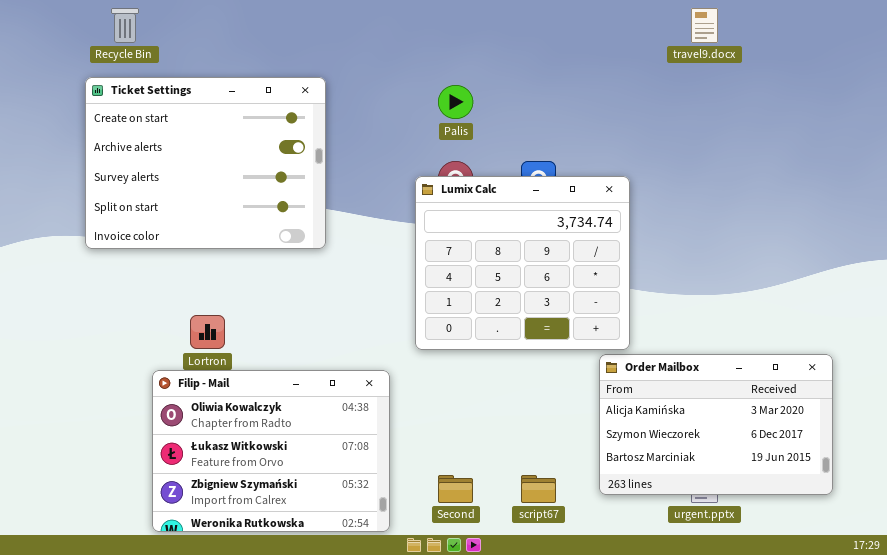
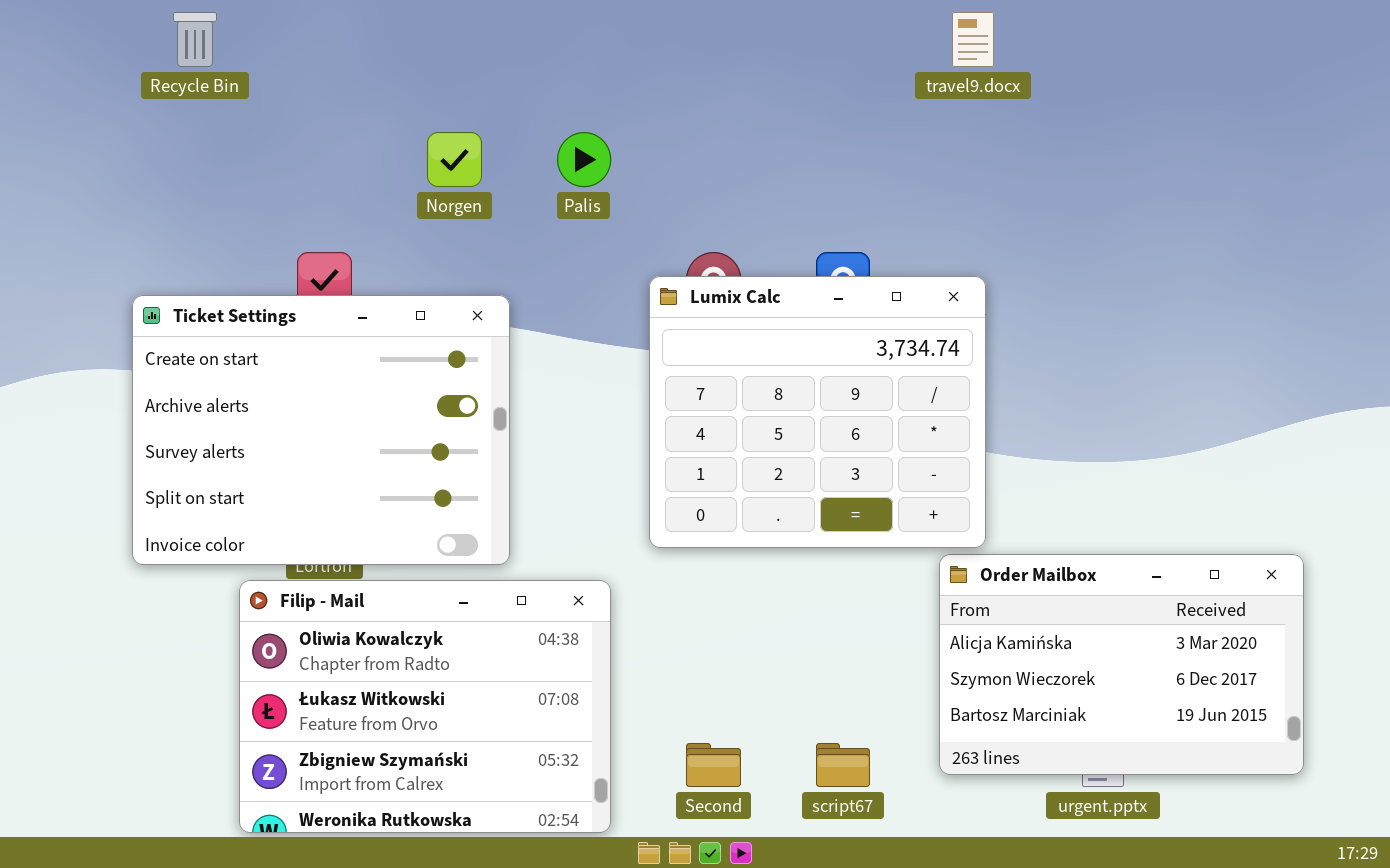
travel9.docx: [691,8,718,43] -> [952,12,994,67], moved
Ticket Settings: [85,77,326,249] -> [132,295,510,565], moved
Palis: [438,85,473,119] -> [557,132,611,187], moved

